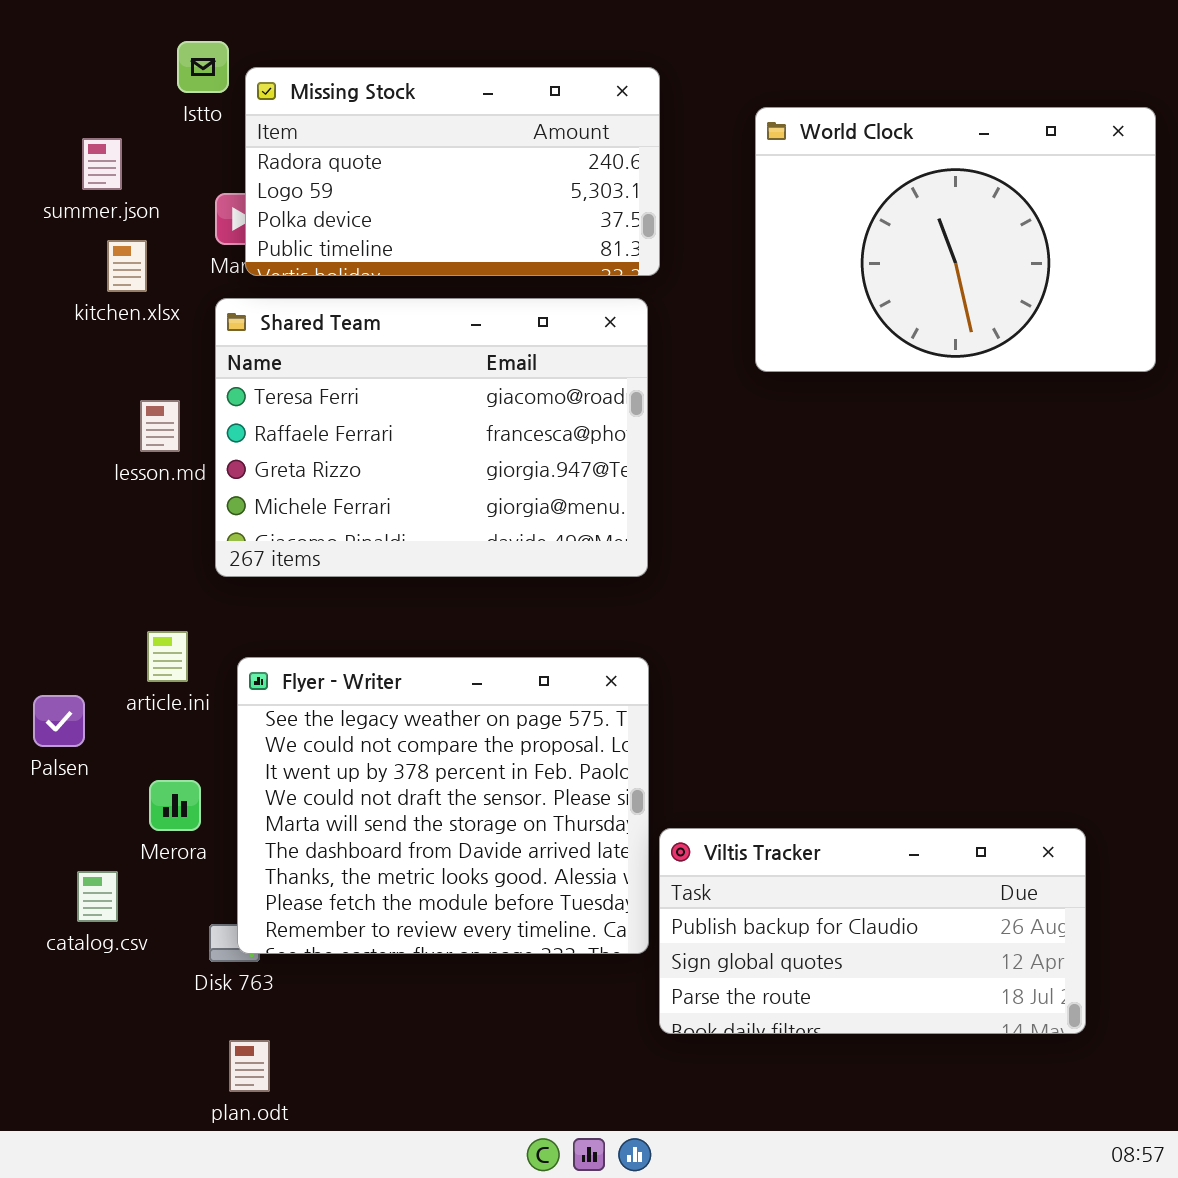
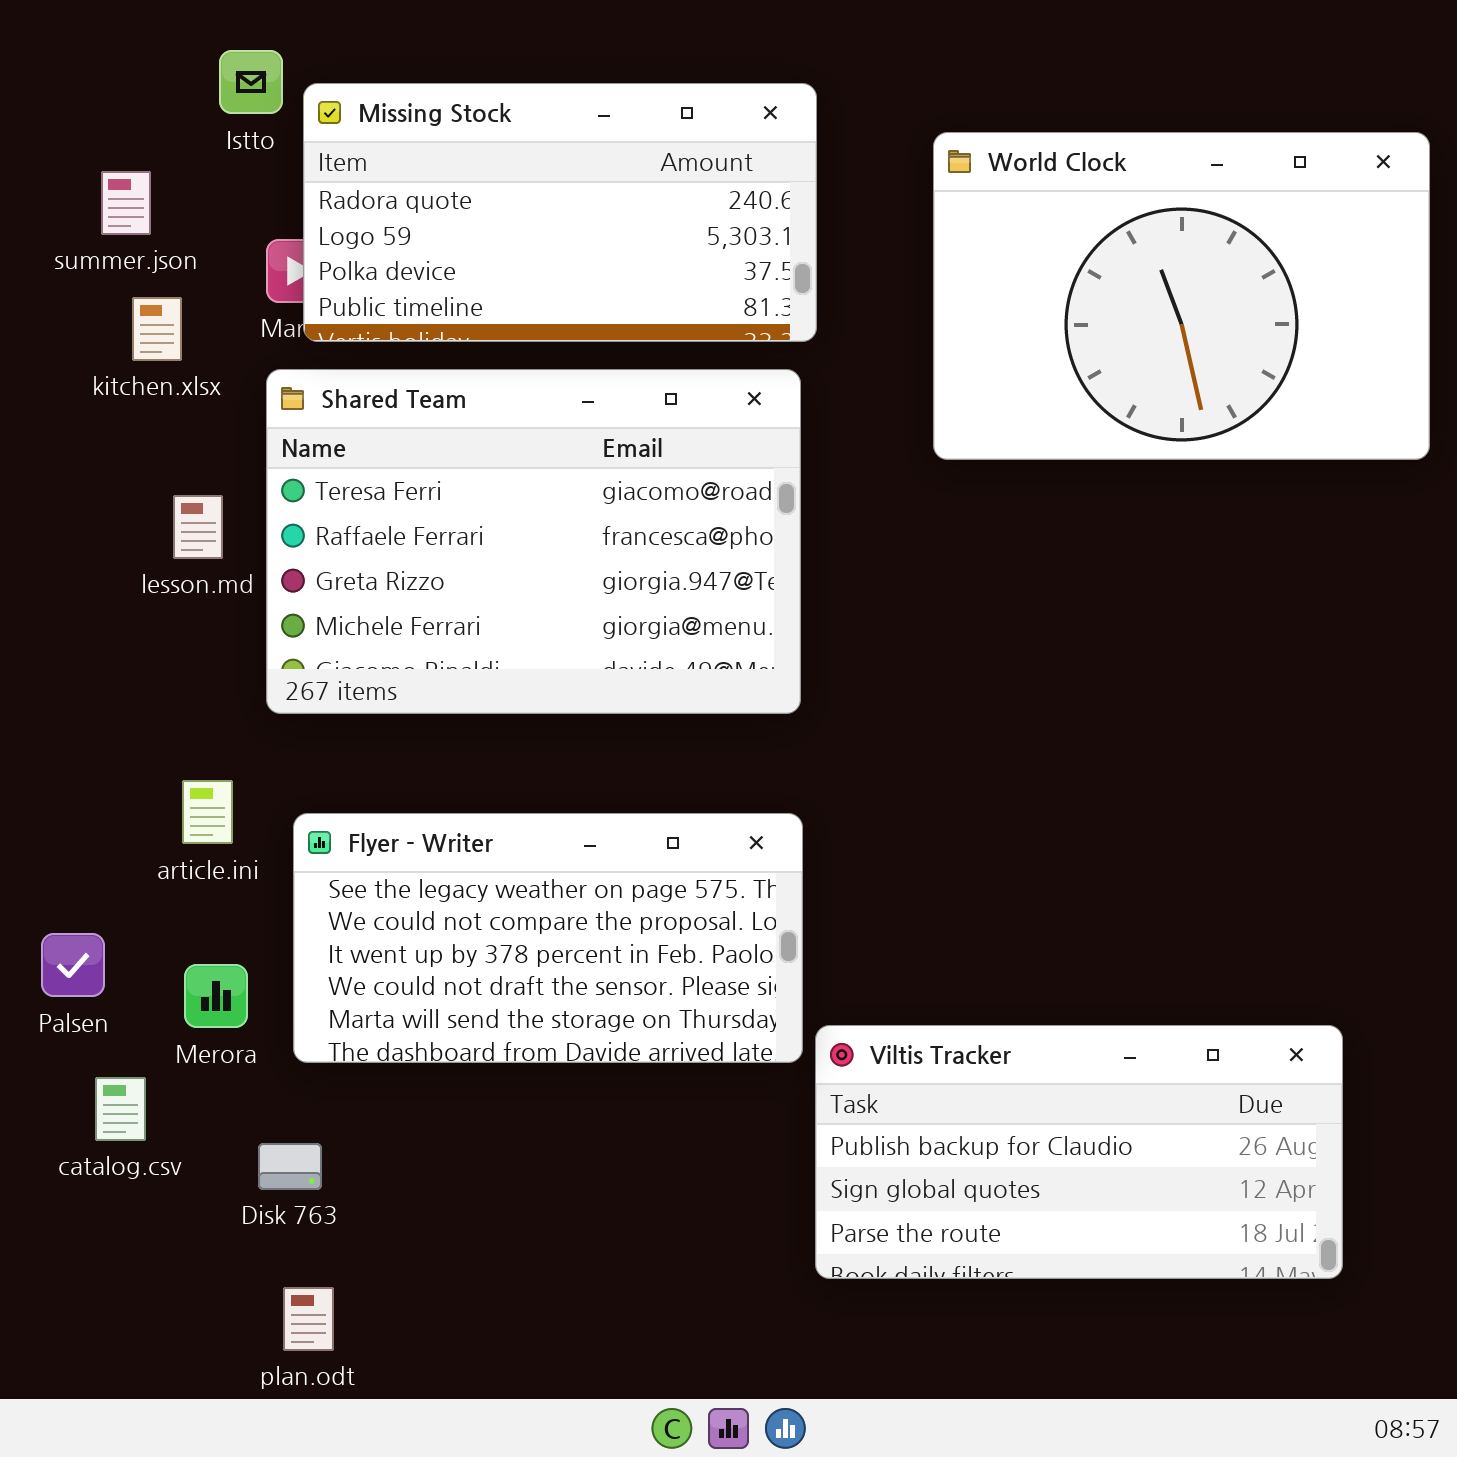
Flyer - Writer: [237,657,649,954] -> [293,813,803,1063], resized
Palsen: [33,695,85,747] -> [41,933,105,997], moved

